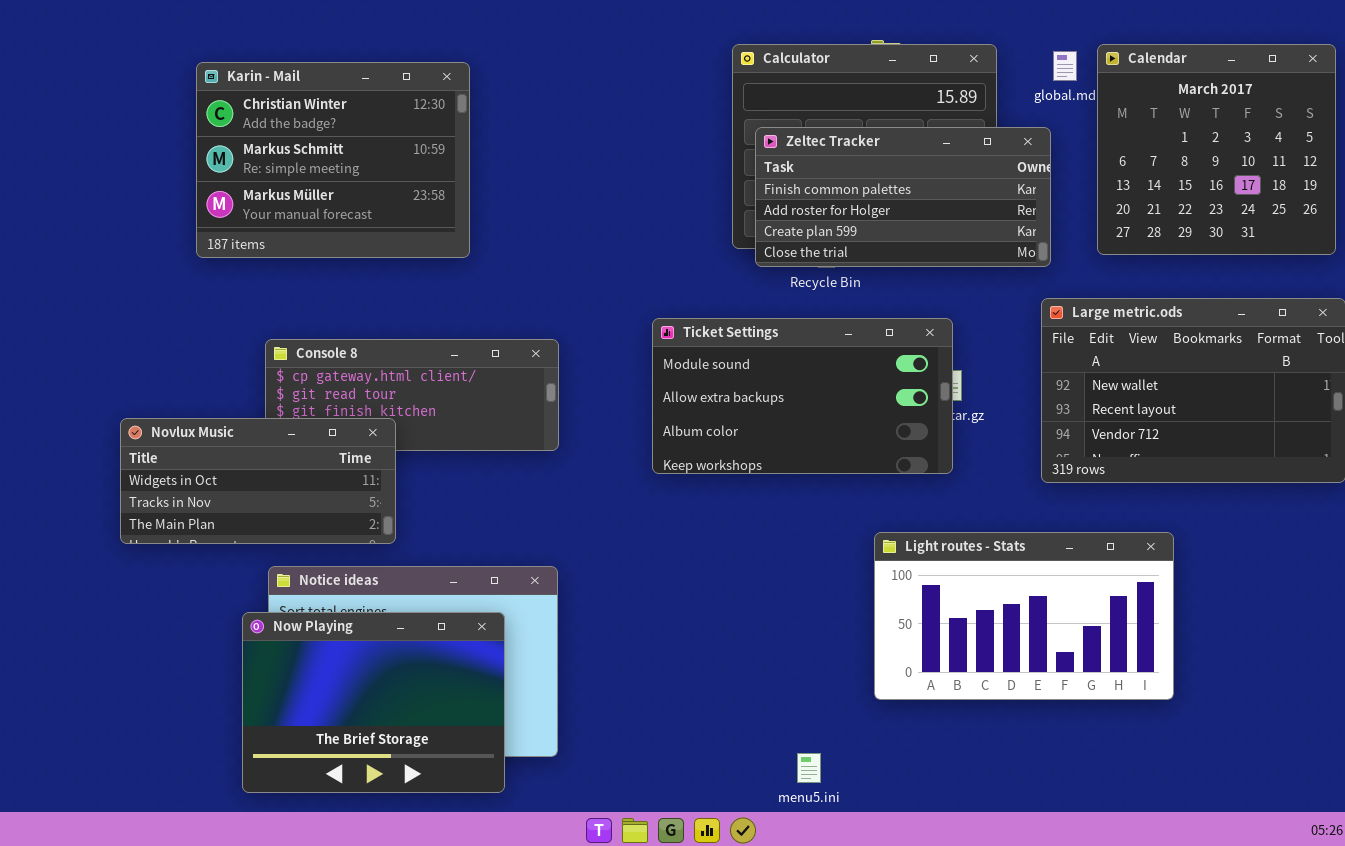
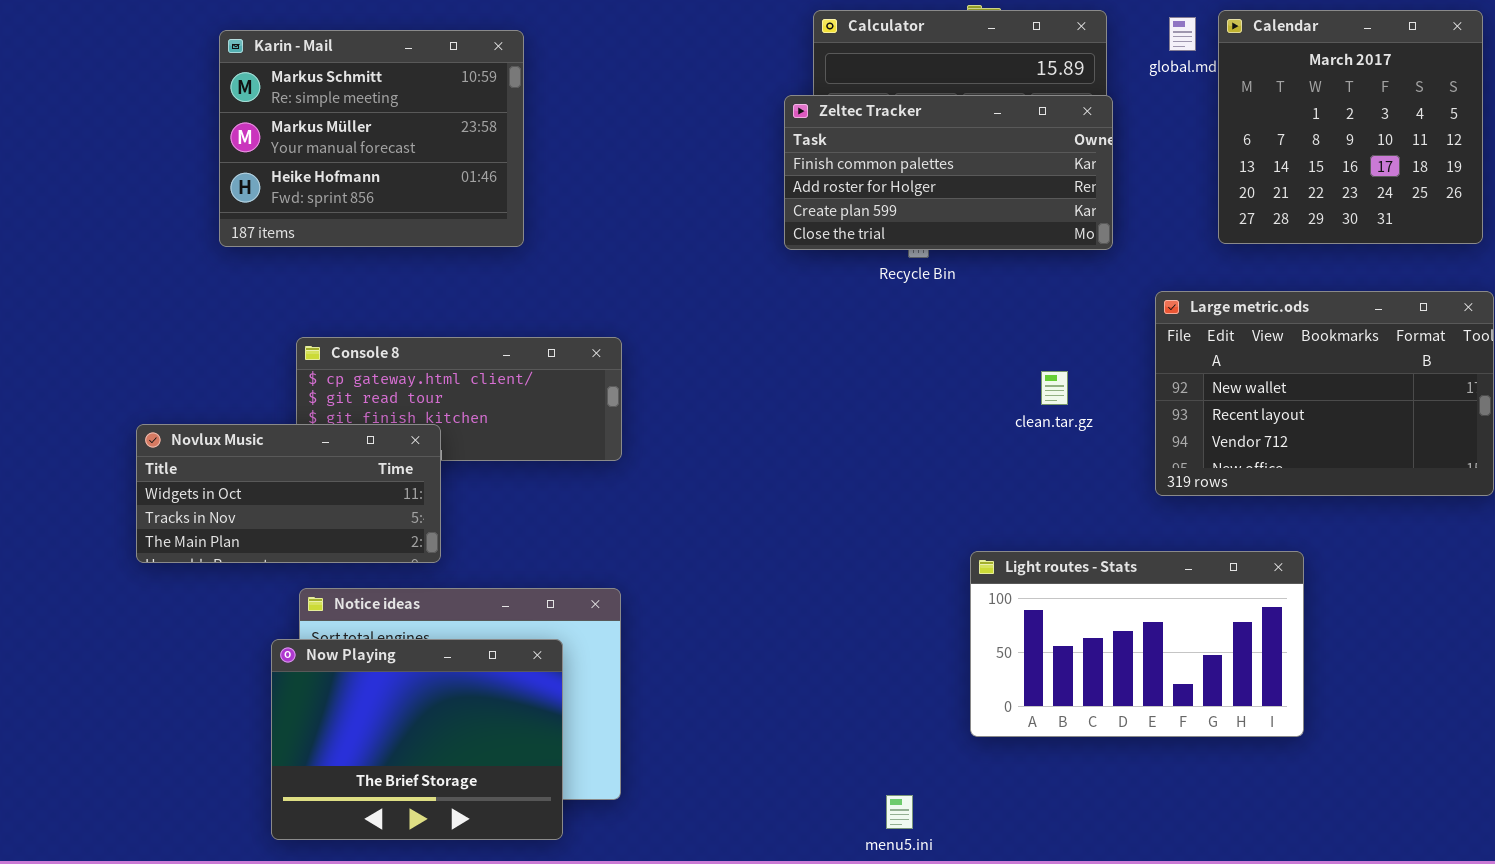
Karin - Mail: [196,62,470,258] -> [219,30,524,247], scrolled down 1 row
Zeltec Tracker: [755,127,1051,267] -> [784,95,1113,250], moved
Ticket Settings: [652,318,953,474] -> none, closed

